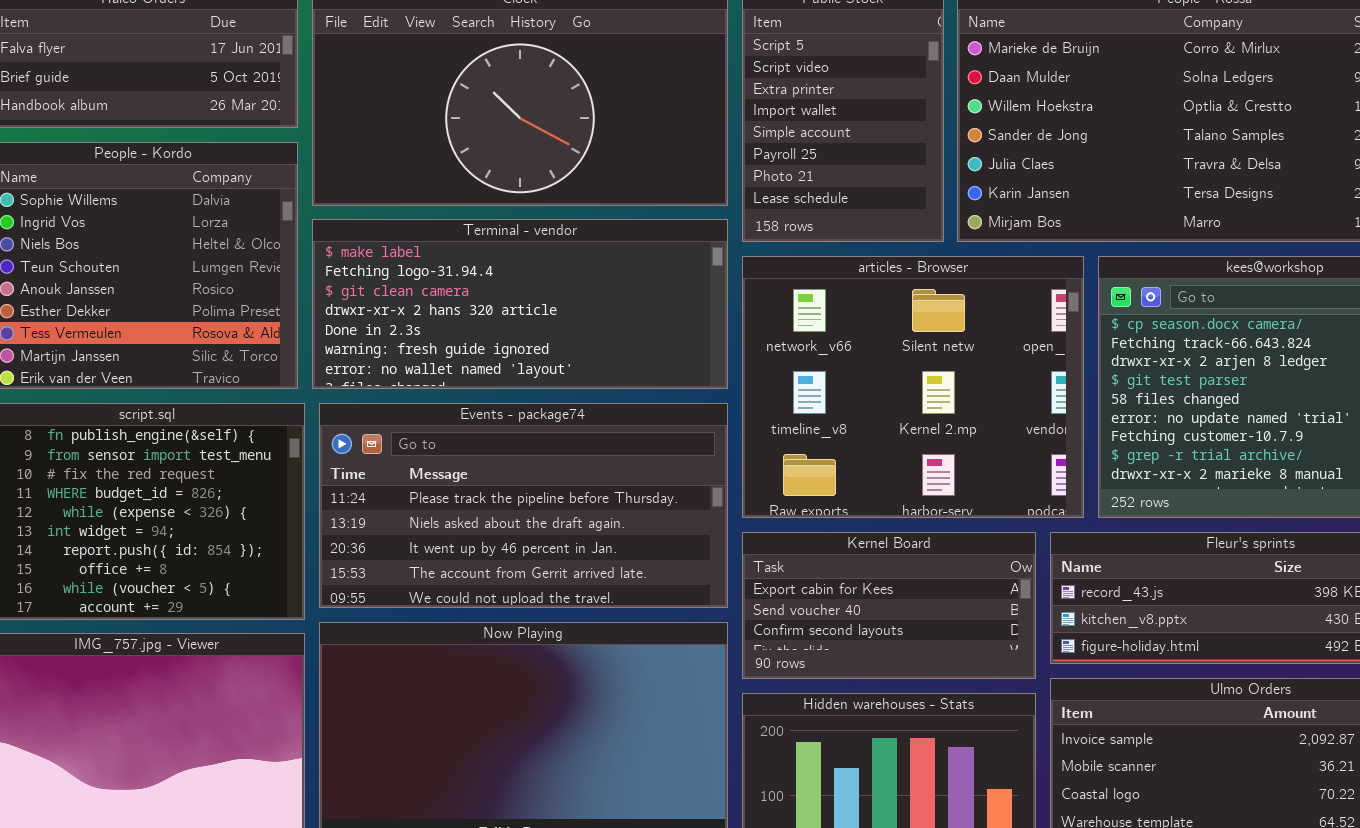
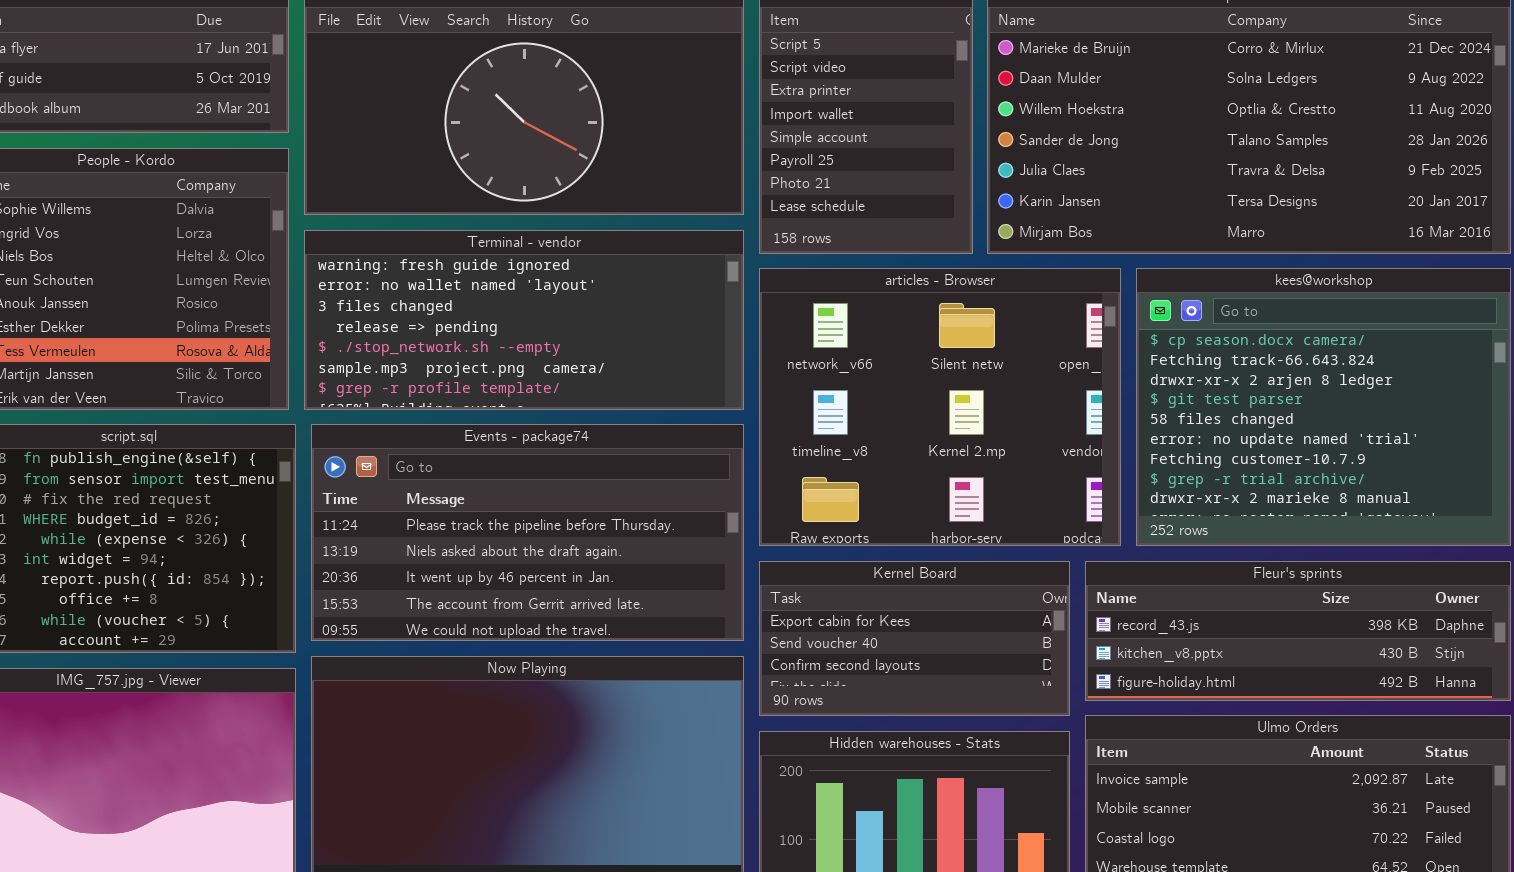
Terminal - vendor: [312,219,728,389] -> [304,230,744,410], scrolled down 5 rows

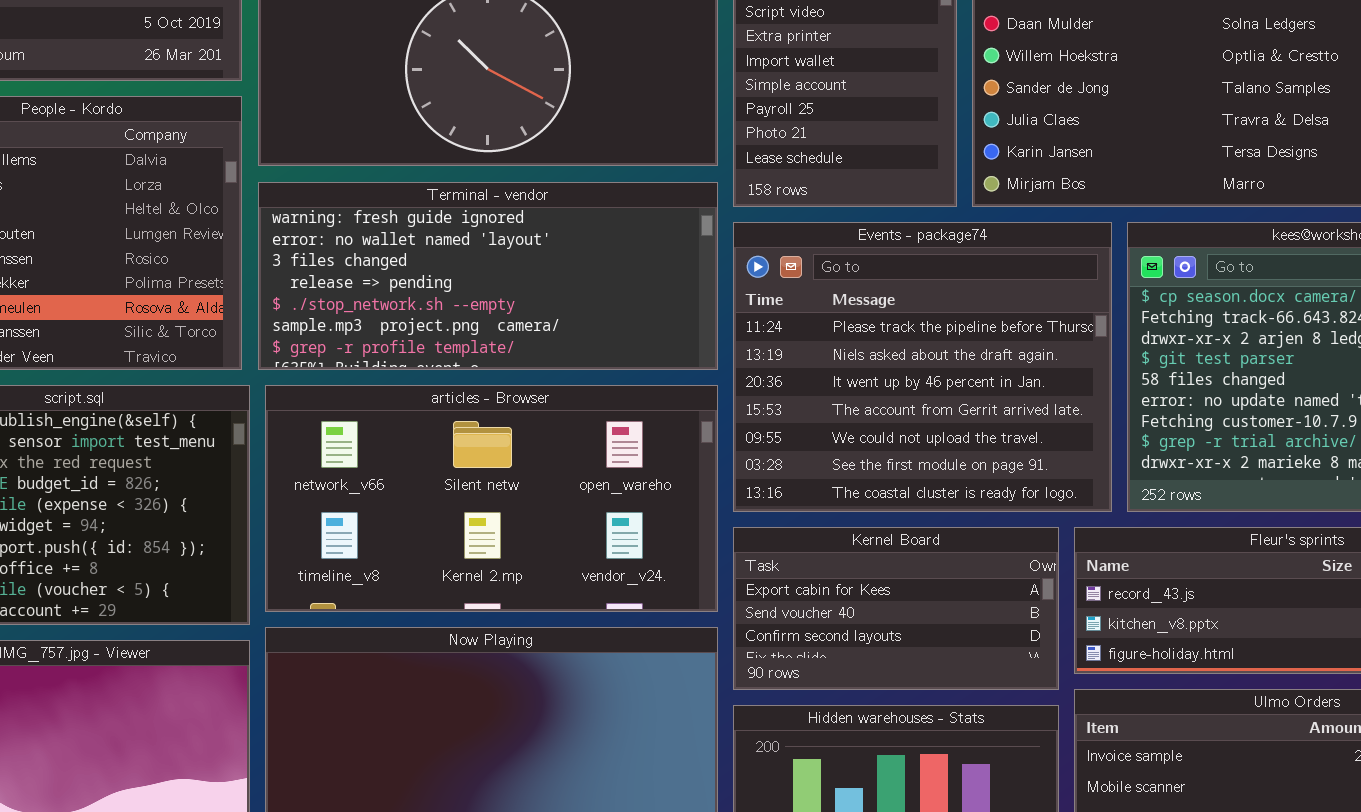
articles - Browser: [759,268,1121,546] -> [265,385,718,612], moved, resized
Events - package74: [311,424,744,641] -> [733,222,1112,512], moved, resized

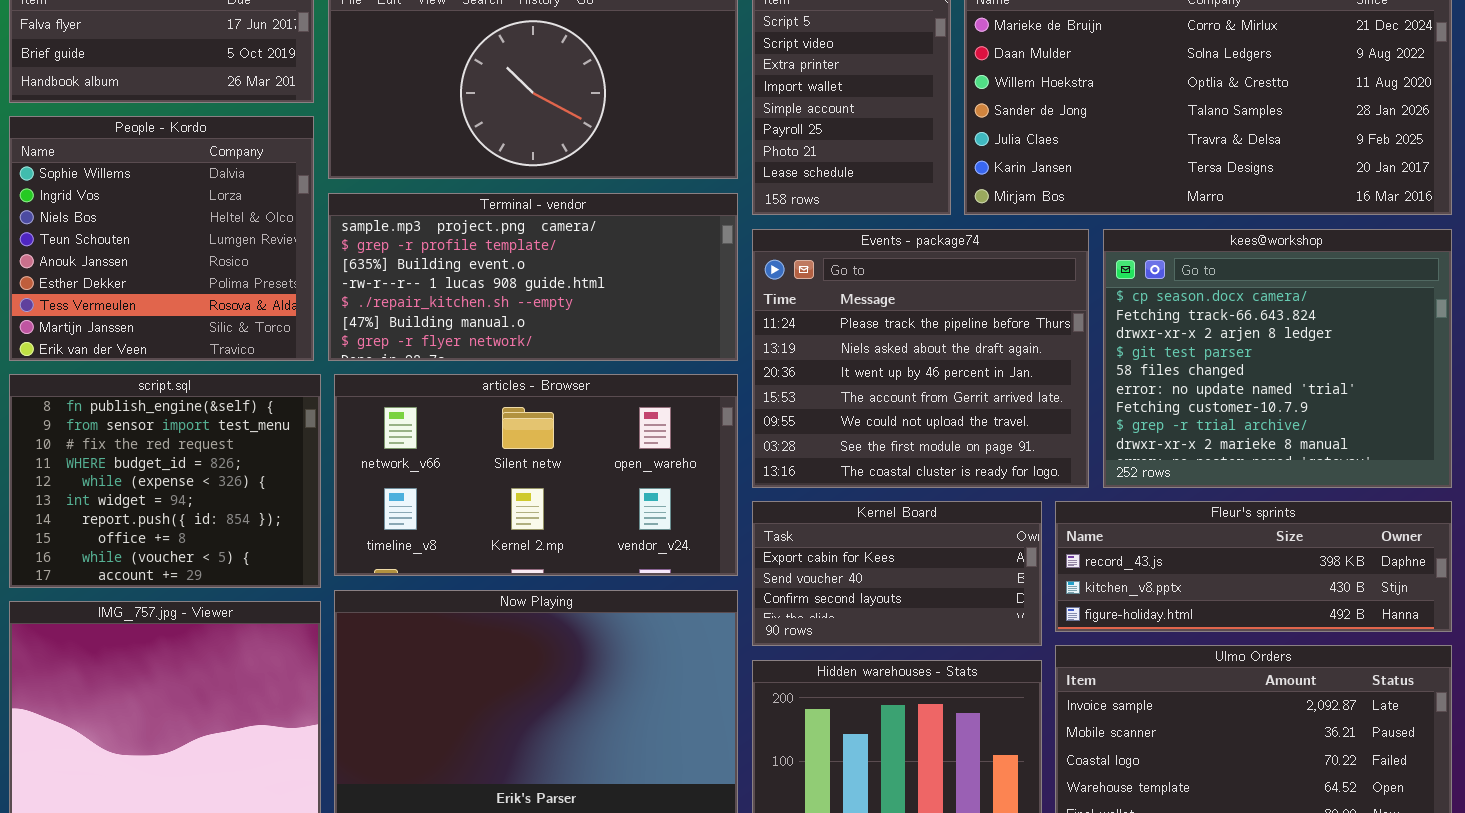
Terminal - vendor: [258,182,718,370] -> [328,193,738,361], scrolled down 5 rows

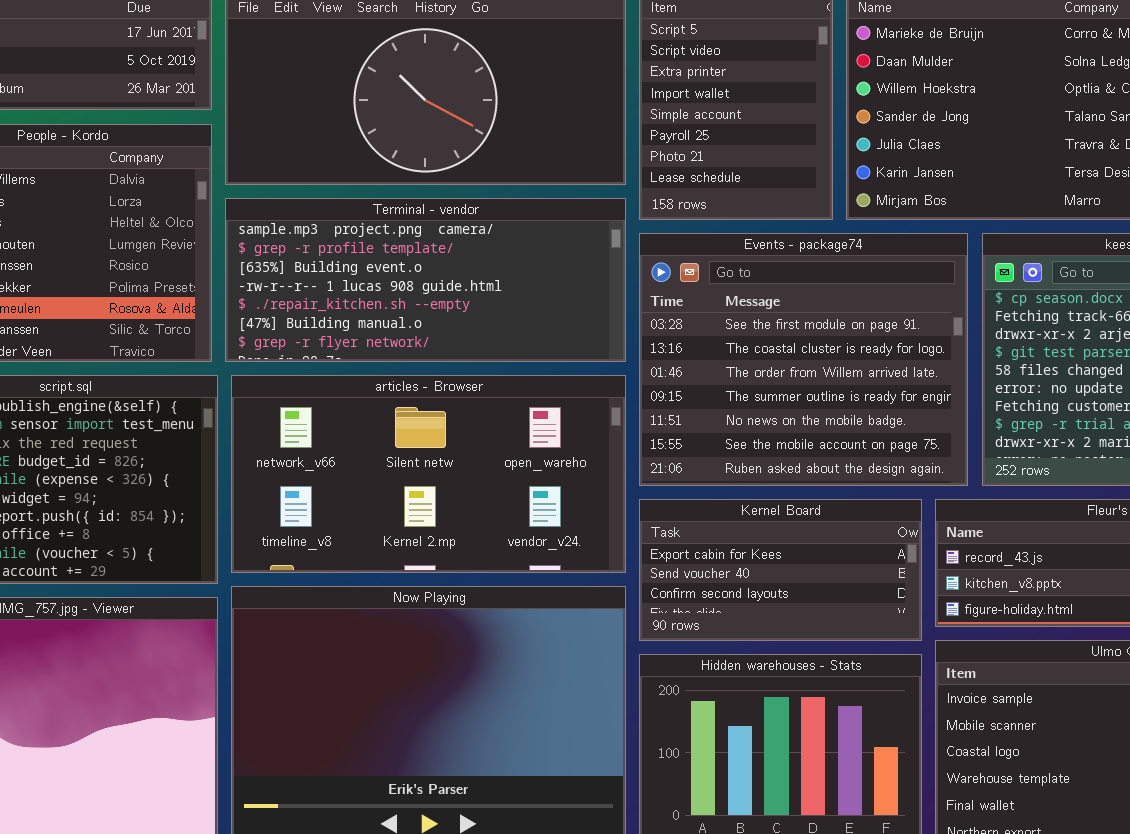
Events - package74: [752,229,1089,488] -> [639,233,968,486], scrolled down 5 rows

